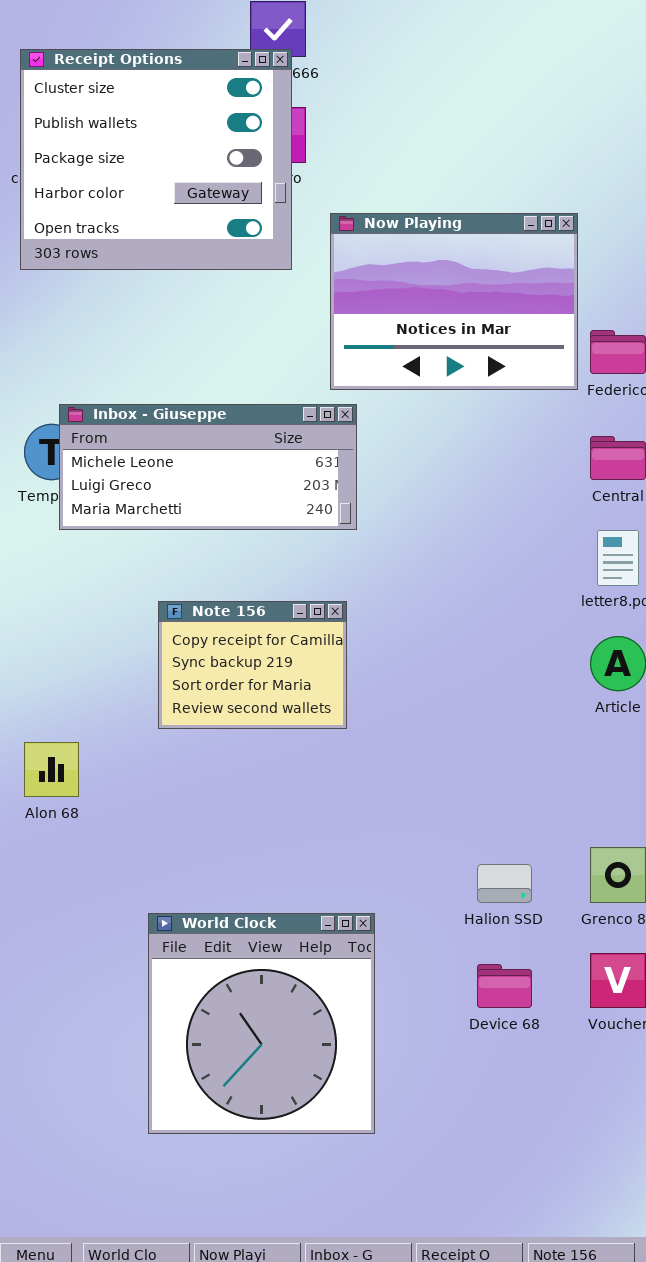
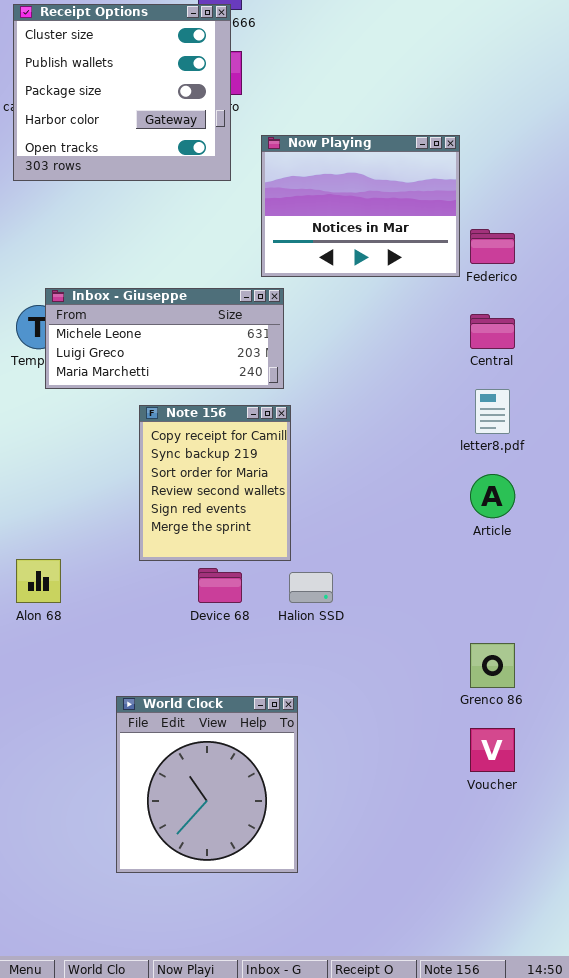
Note 156: [158,601,347,729] -> [139,405,291,561], moved, resized
Halion SSD: [477,864,532,903] -> [289,572,333,603], moved
Device 68: [477,964,532,1008] -> [198,568,242,603], moved

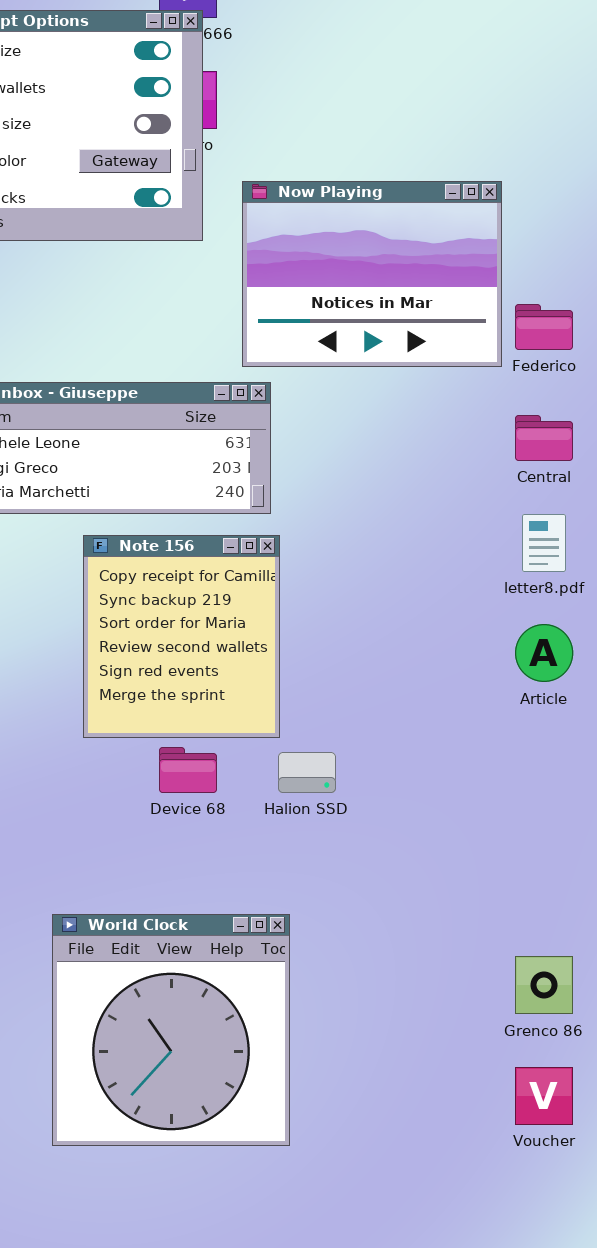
Grenco 86: [470,643,515,688] -> [515,956,573,1014], moved
Voucher: [470,728,515,772] -> [515,1067,573,1125], moved

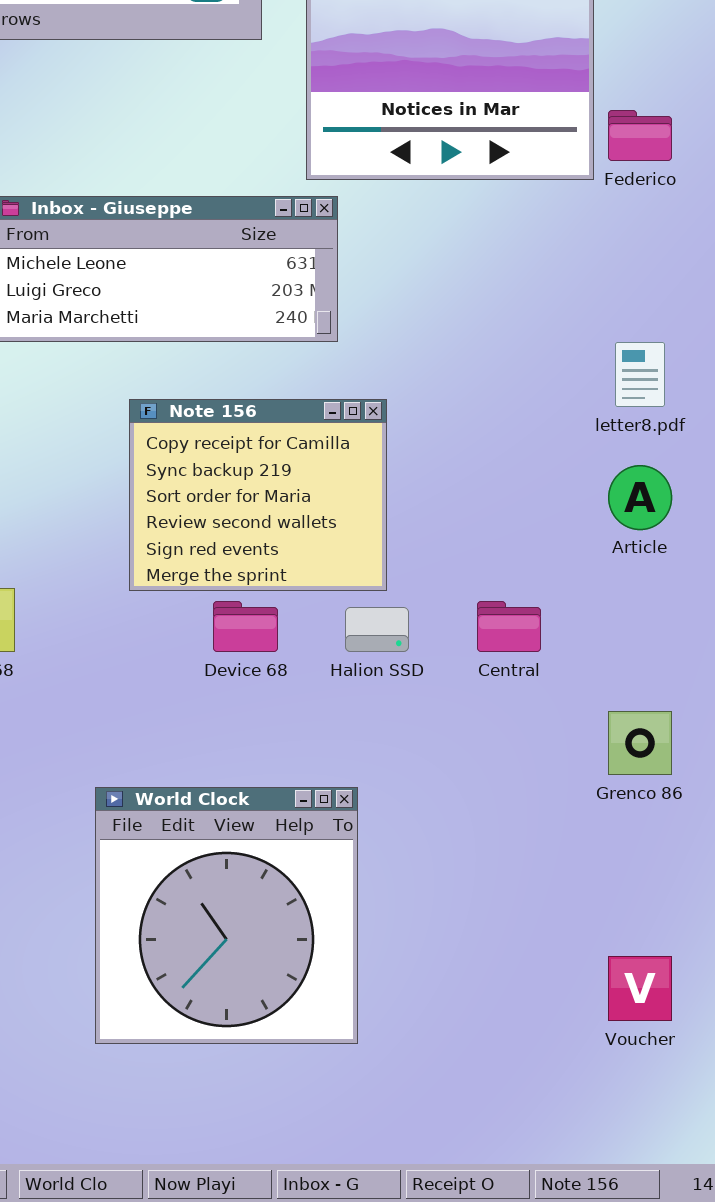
Central: [515,415,573,461] -> [477,601,541,652], moved
Note 156: [83,535,280,738] -> [129,399,387,591], resized
Grenco 86: [515,956,573,1014] -> [608,711,672,775], moved

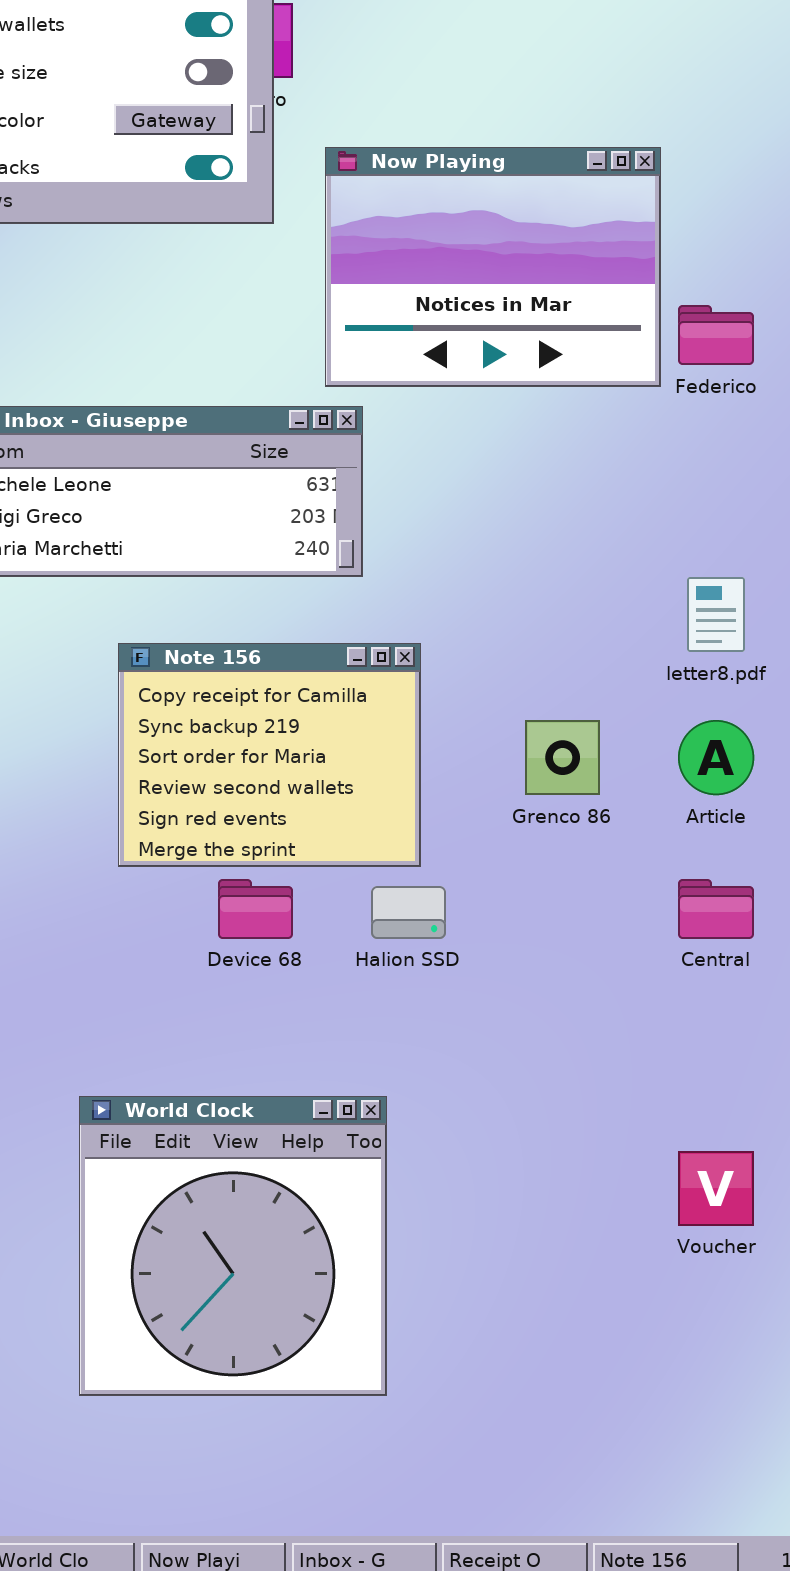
Central: [477,601,541,652] -> [678,879,754,939], moved
Grenco 86: [608,711,672,775] -> [525,720,600,795], moved
Voucher: [608,956,672,1021] -> [678,1151,754,1226], moved

